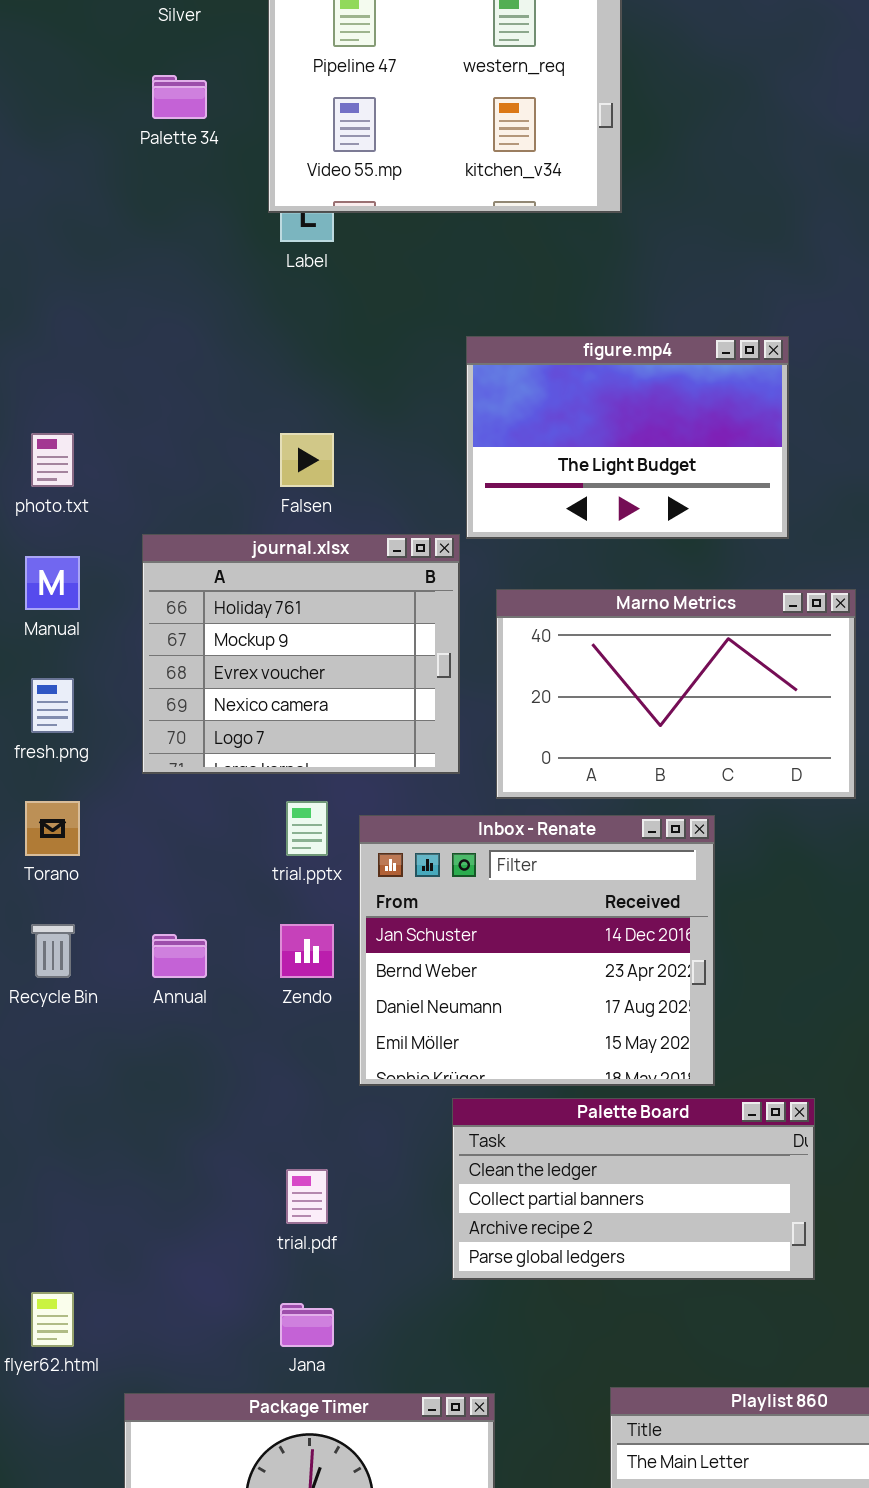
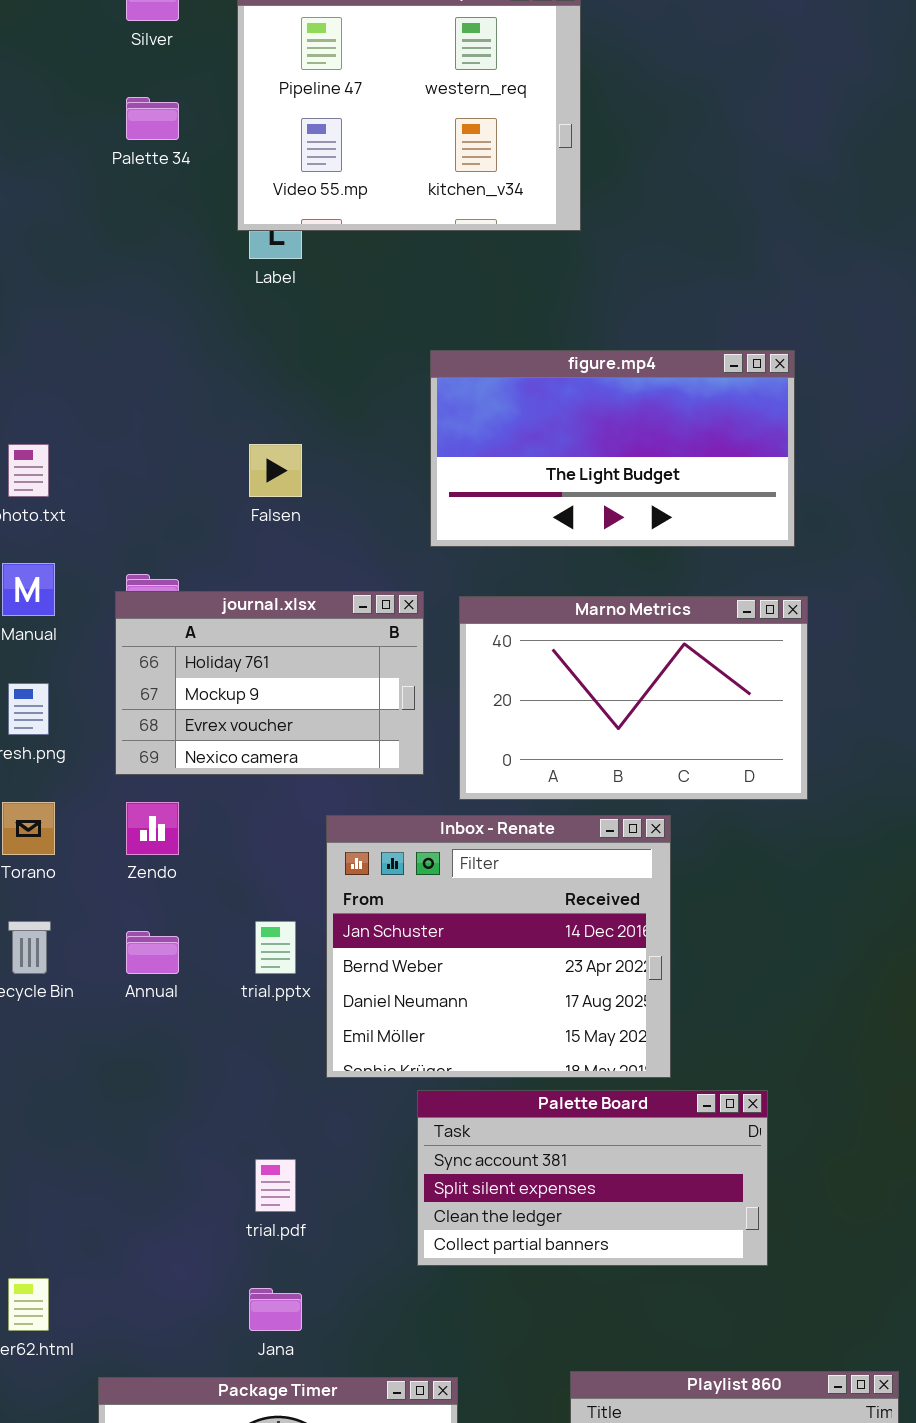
figure.mp4: [466,336,789,539] -> [430,350,795,547], resized
journal.xlsx: [142,534,460,774] -> [115,591,424,775], resized
trial.pptx: [286,801,328,856] -> [255,921,296,974], moved
Zendo: [280,924,334,978] -> [126,802,179,855], moved
Palette Board: [452,1098,815,1280] -> [417,1090,768,1266], scrolled up 2 rows

